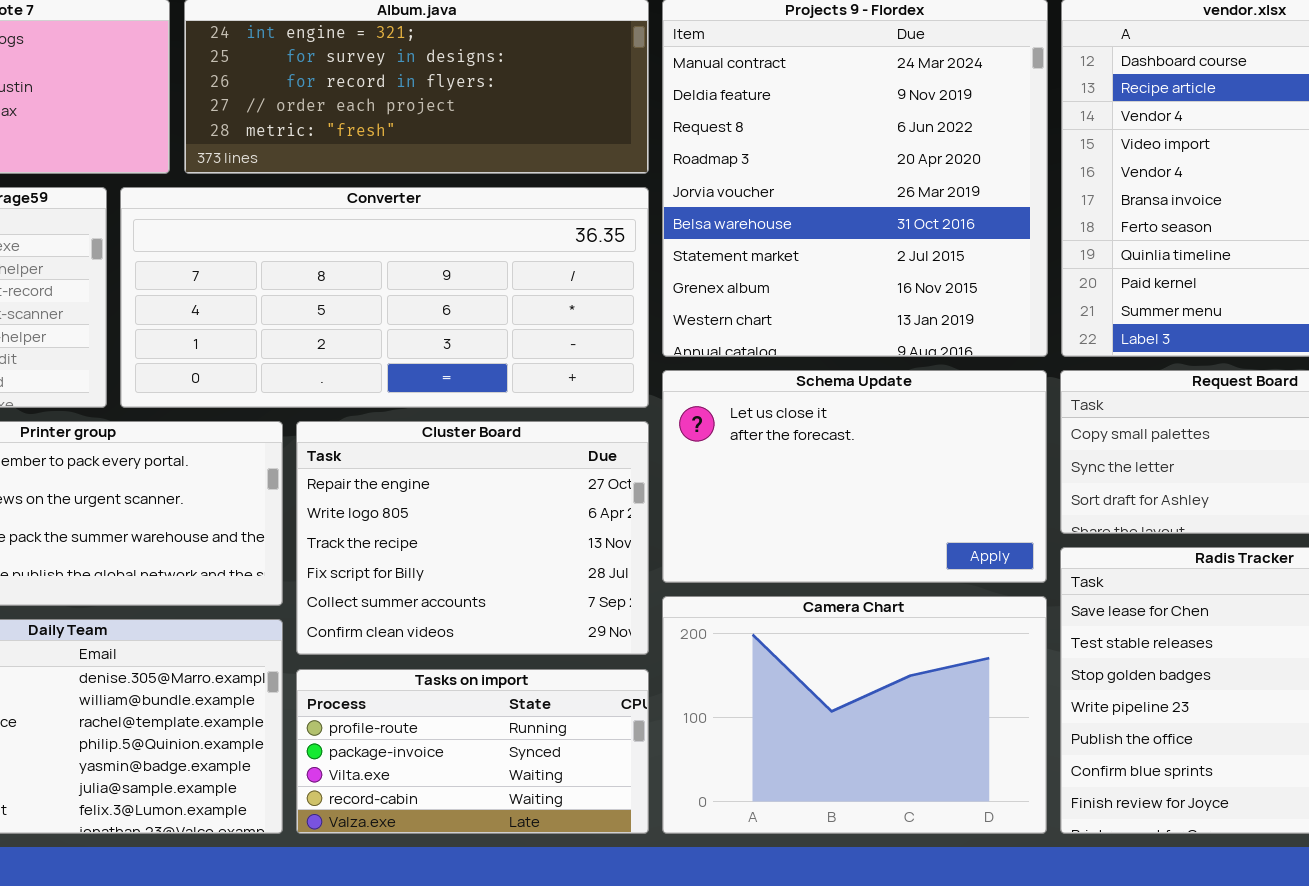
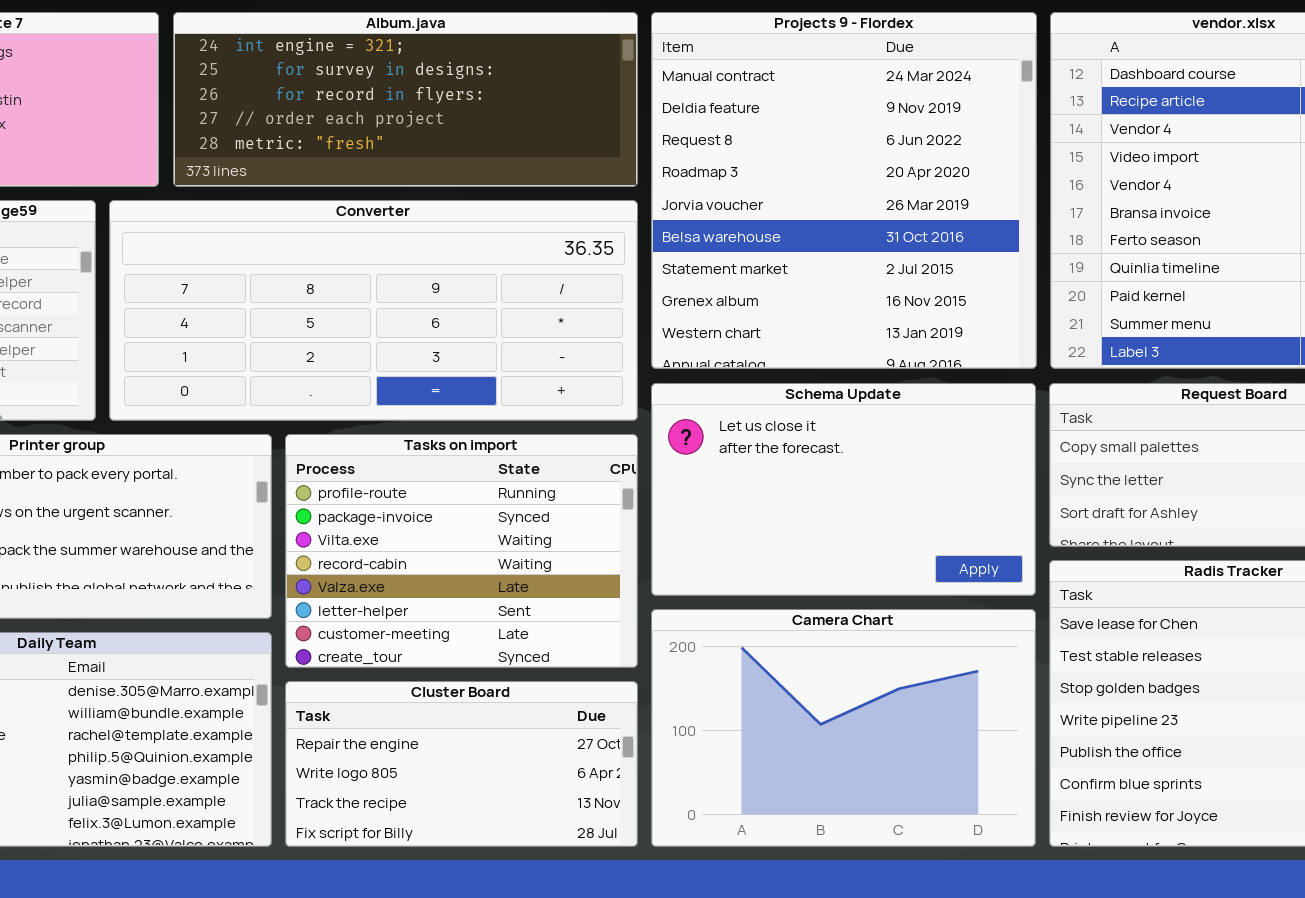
Cluster Board: [296,421,649,655] -> [285,681,638,847], moved, resized
Tasks on import: [296,669,649,834] -> [285,434,638,668], moved, resized

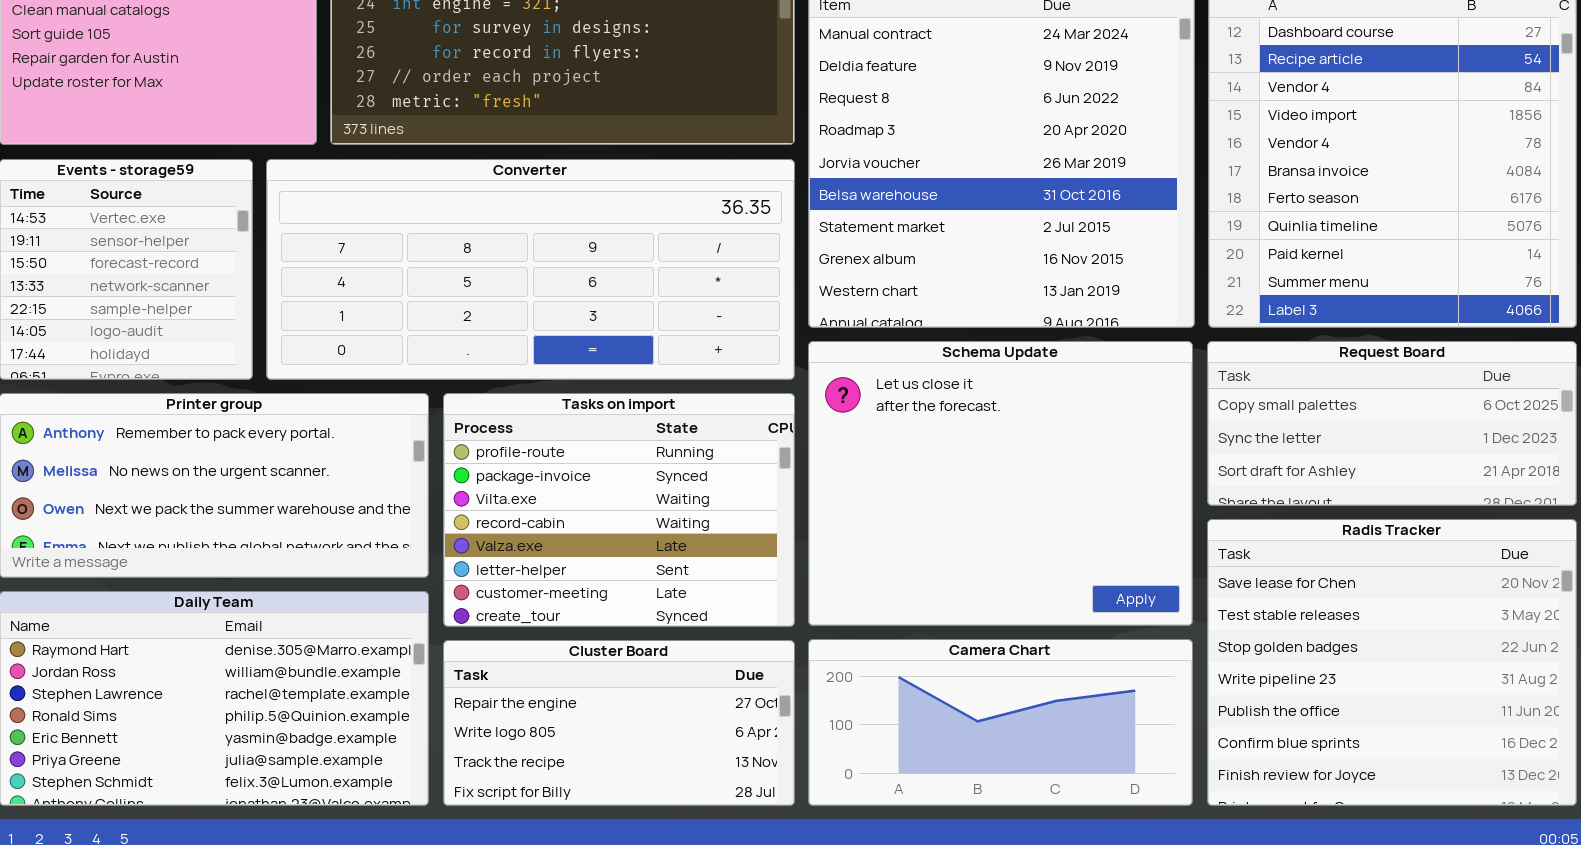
Schema Update: [651,383,1036,596] -> [808,341,1193,626], resized
Camera Chart: [651,609,1036,847] -> [808,639,1193,806], resized

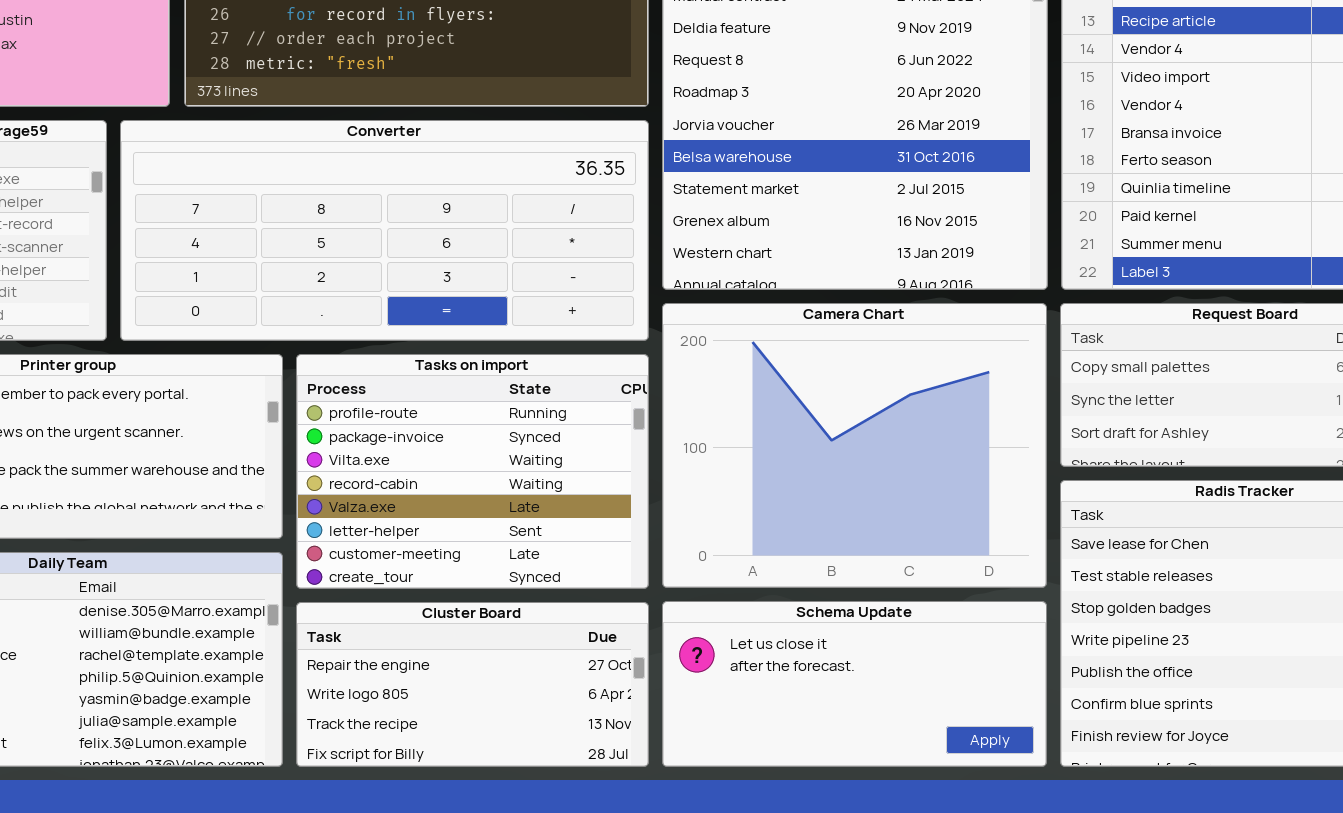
Schema Update: [808,341,1193,626] -> [662,601,1047,767], moved, resized
Camera Chart: [808,639,1193,806] -> [662,303,1047,588], moved, resized

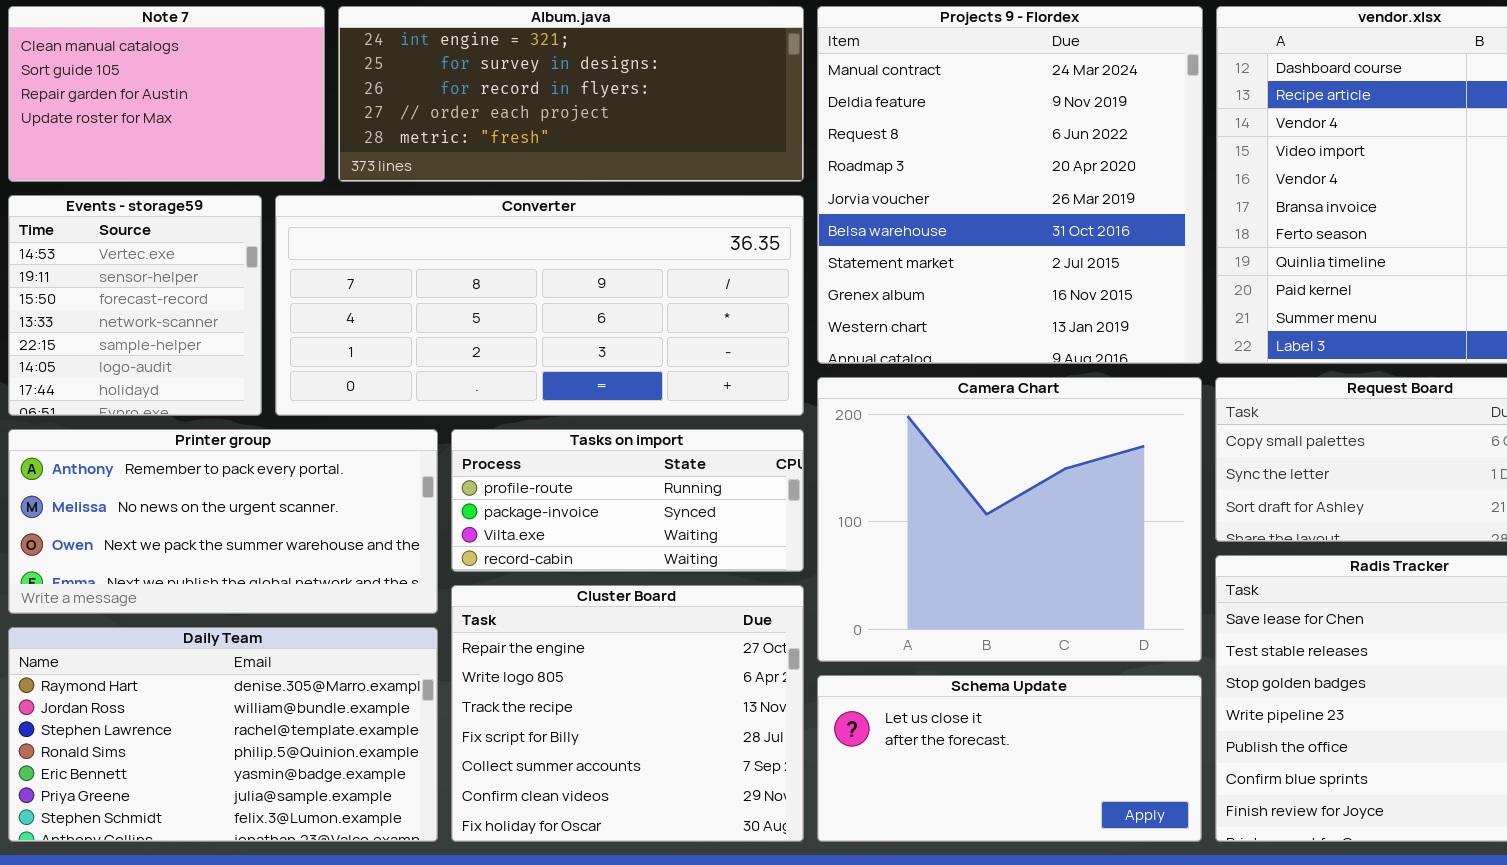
Tasks on import: [296,354,649,589] -> [451,429,804,572], resized
Cluster Board: [296,602,649,767] -> [451,585,804,842], resized

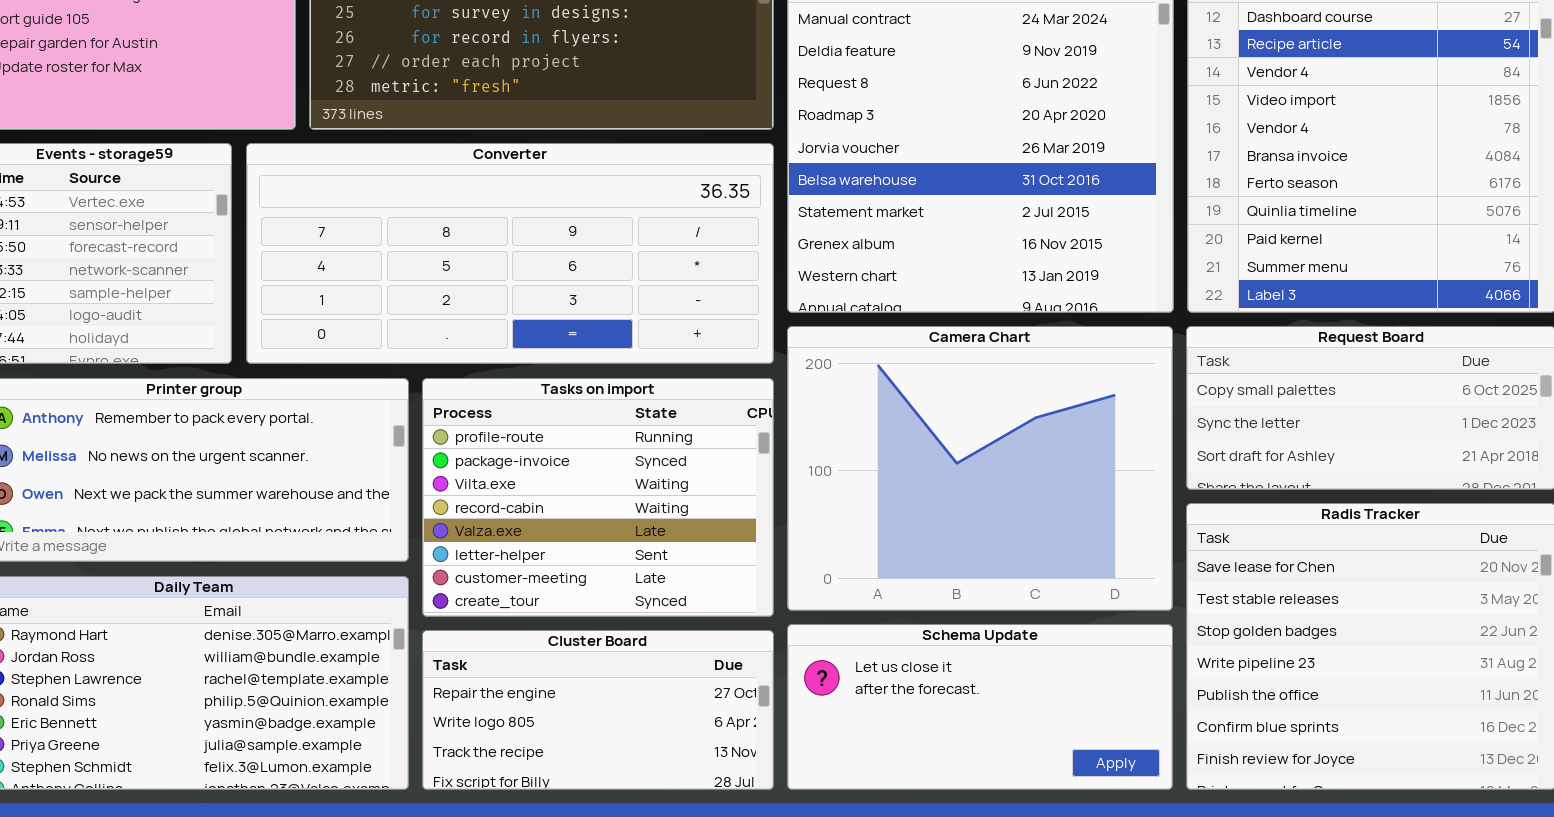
Tasks on import: [451,429,804,572] -> [422,378,774,617], resized
Cluster Board: [451,585,804,842] -> [422,630,774,790], resized

